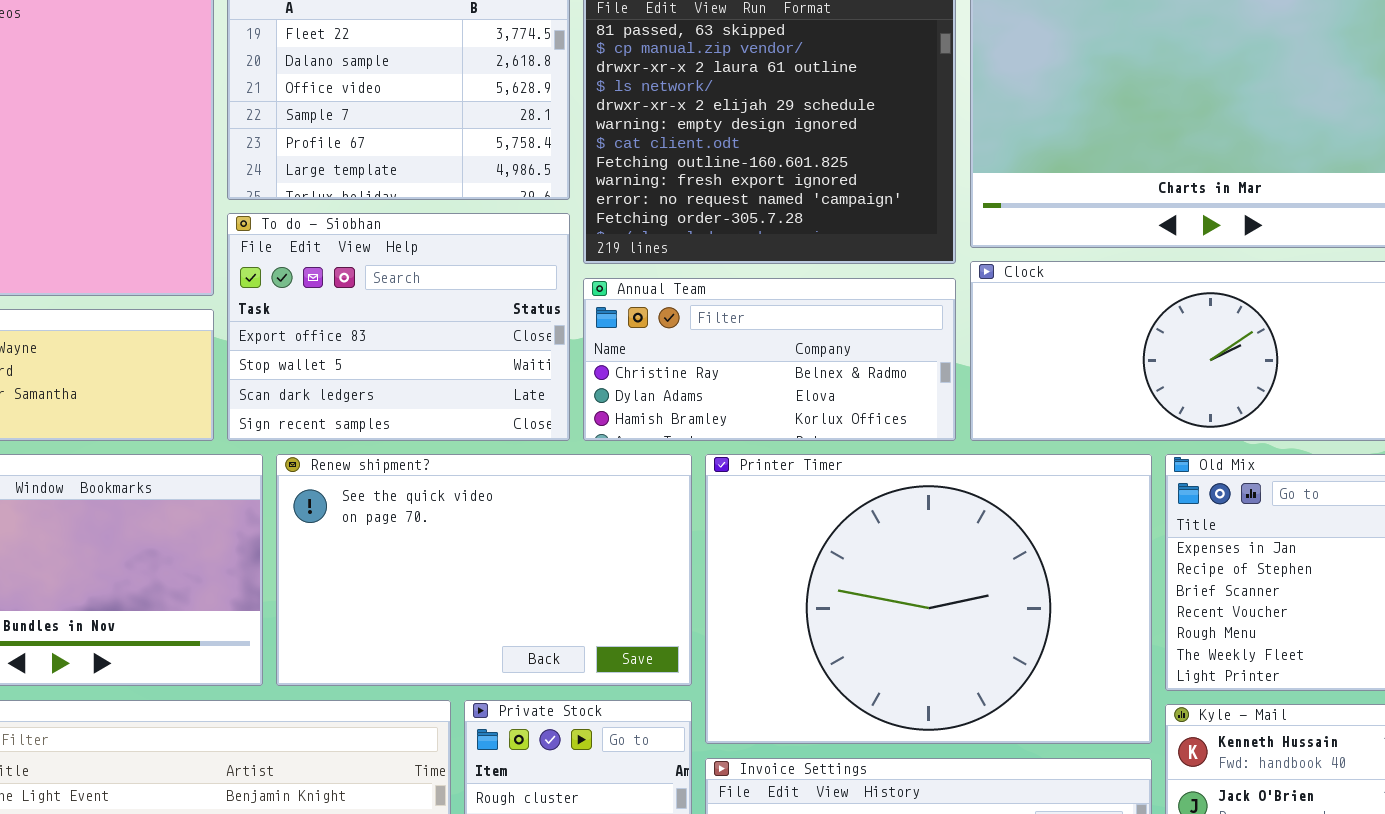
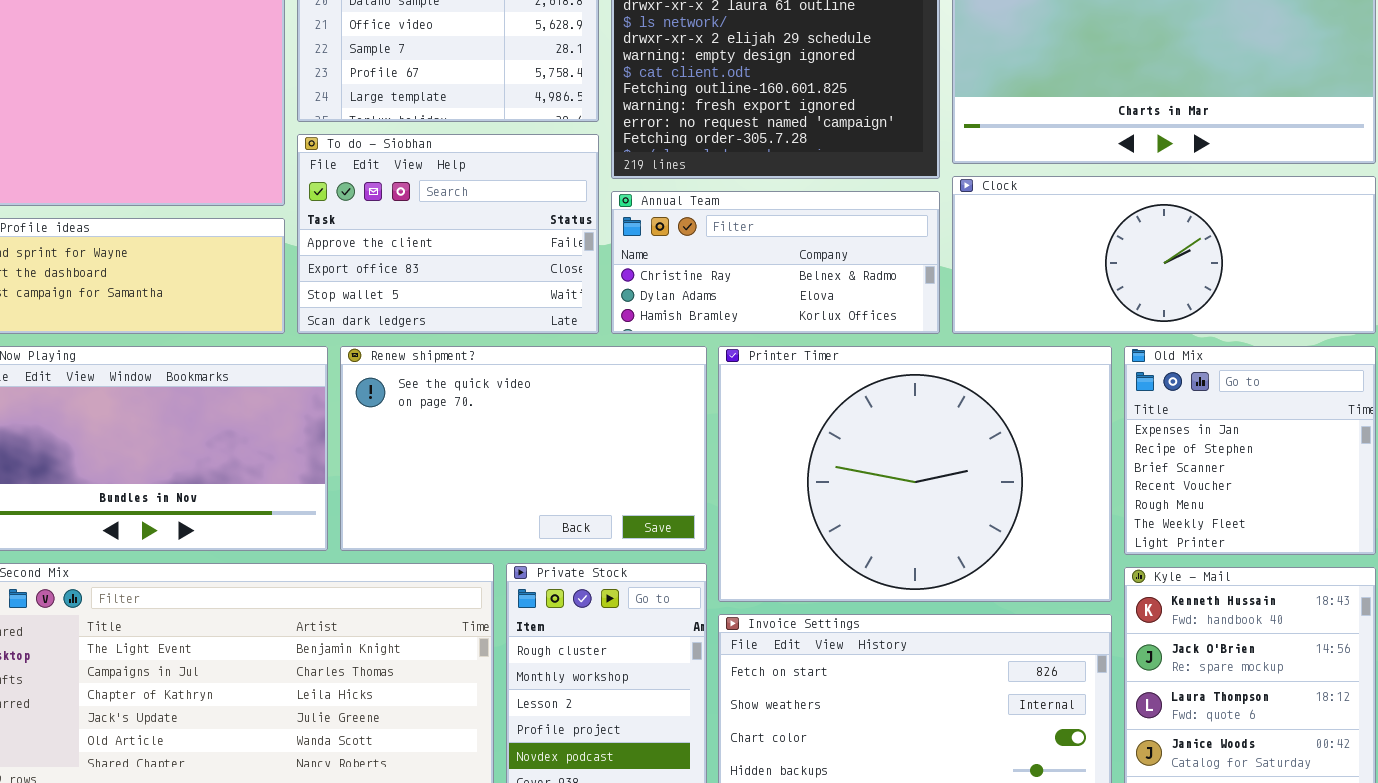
To do - Siobhan: [227,213,570,441] -> [297,134,599,334], scrolled up 1 row

